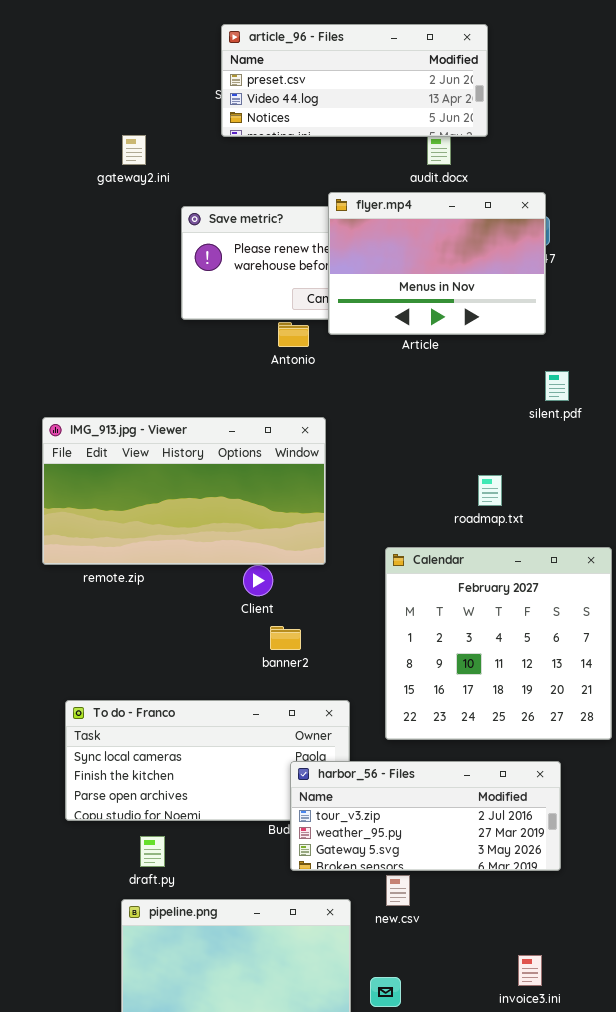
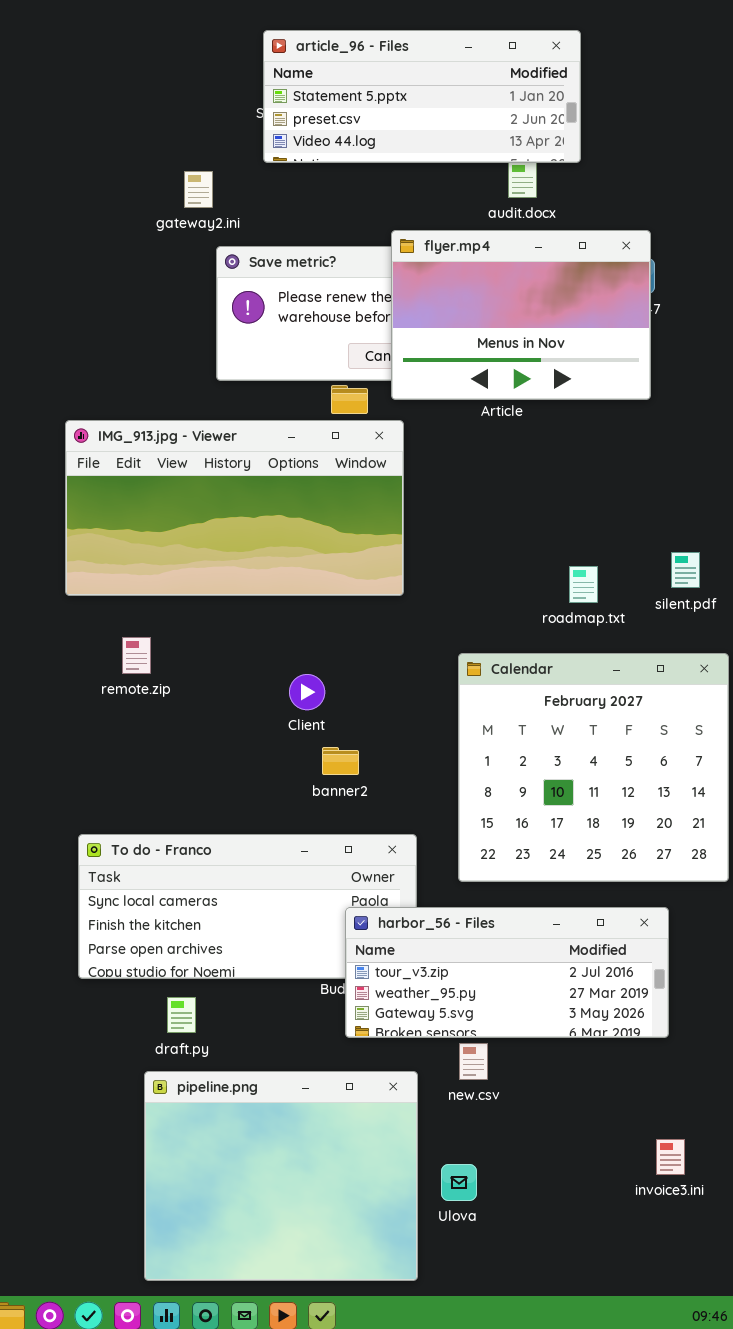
article_96 - Files: [221,24,488,137] -> [263,30,581,163], scrolled up 1 row
gateway2.ini: [122,135,146,165] -> [184,171,213,208], moved
silent.pdf: [545,371,569,401] -> [671,552,700,588], moved
IMG_913.jpg - Viewer: [42,417,326,565] -> [65,420,404,596], moved
invoice3.ini: [518,955,542,986] -> [656,1139,685,1175], moved

